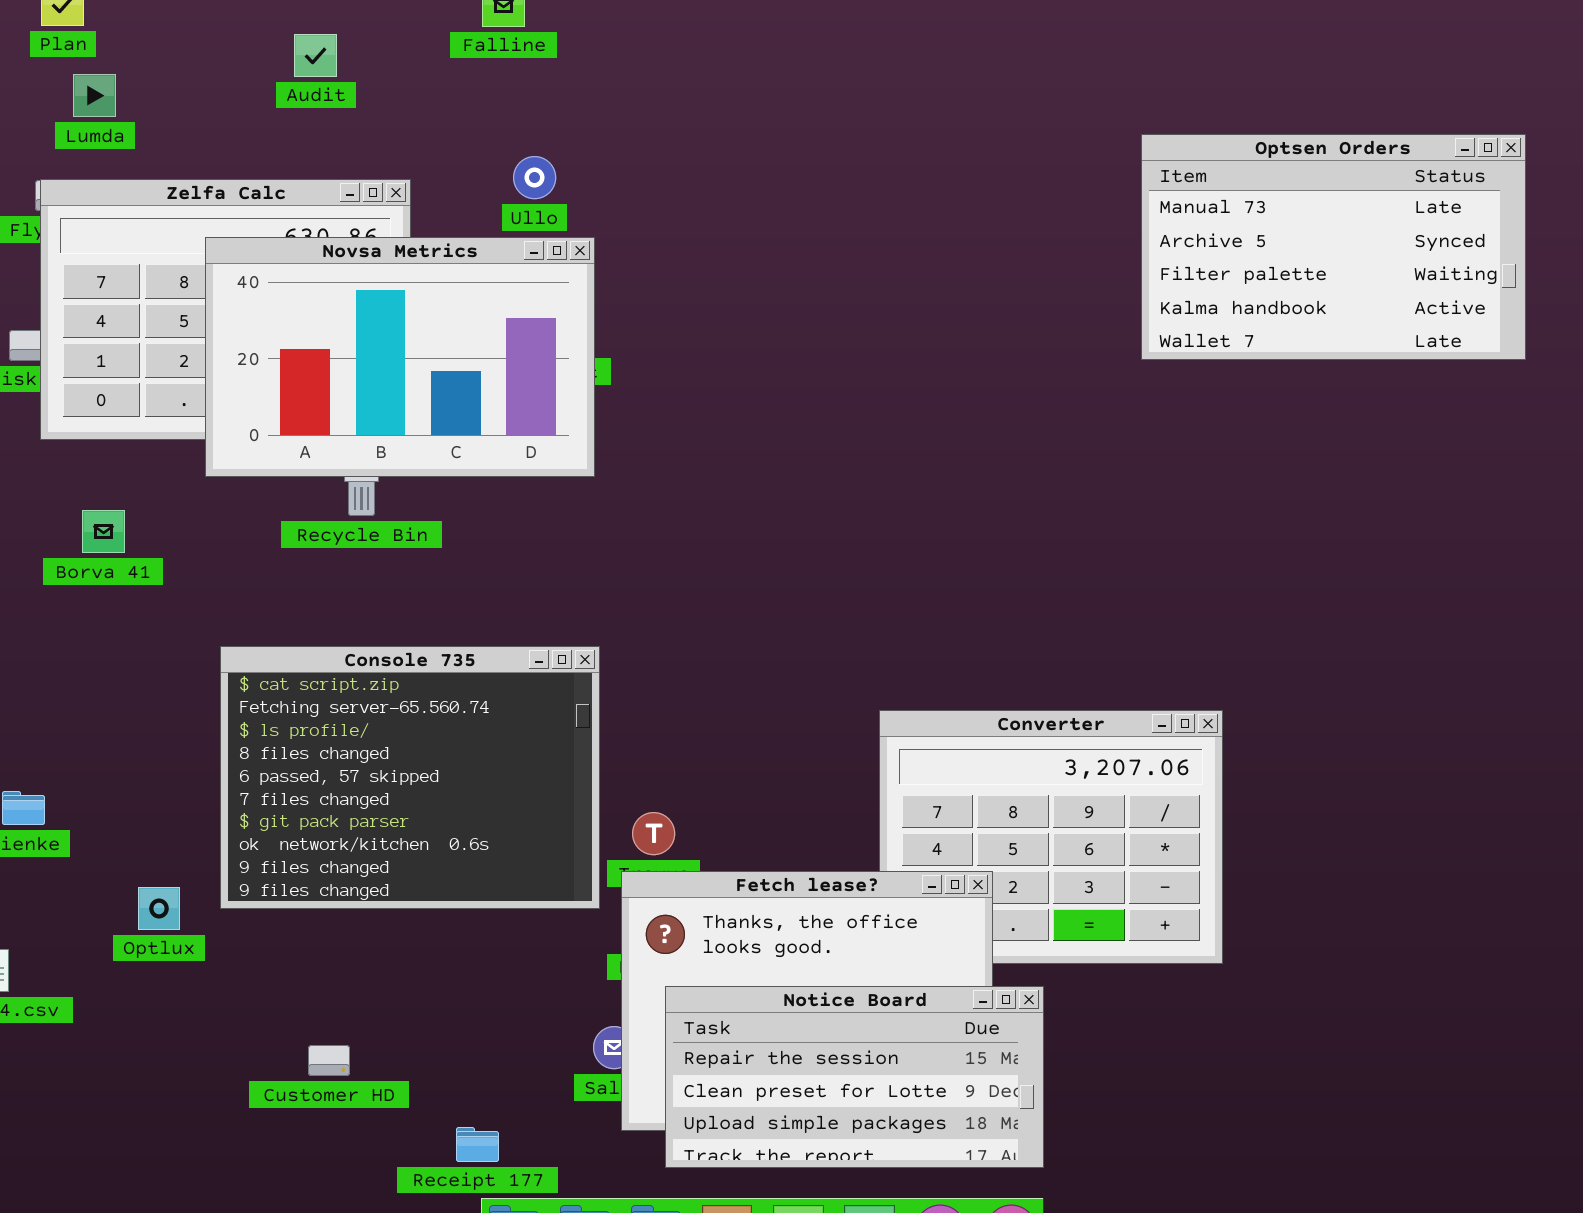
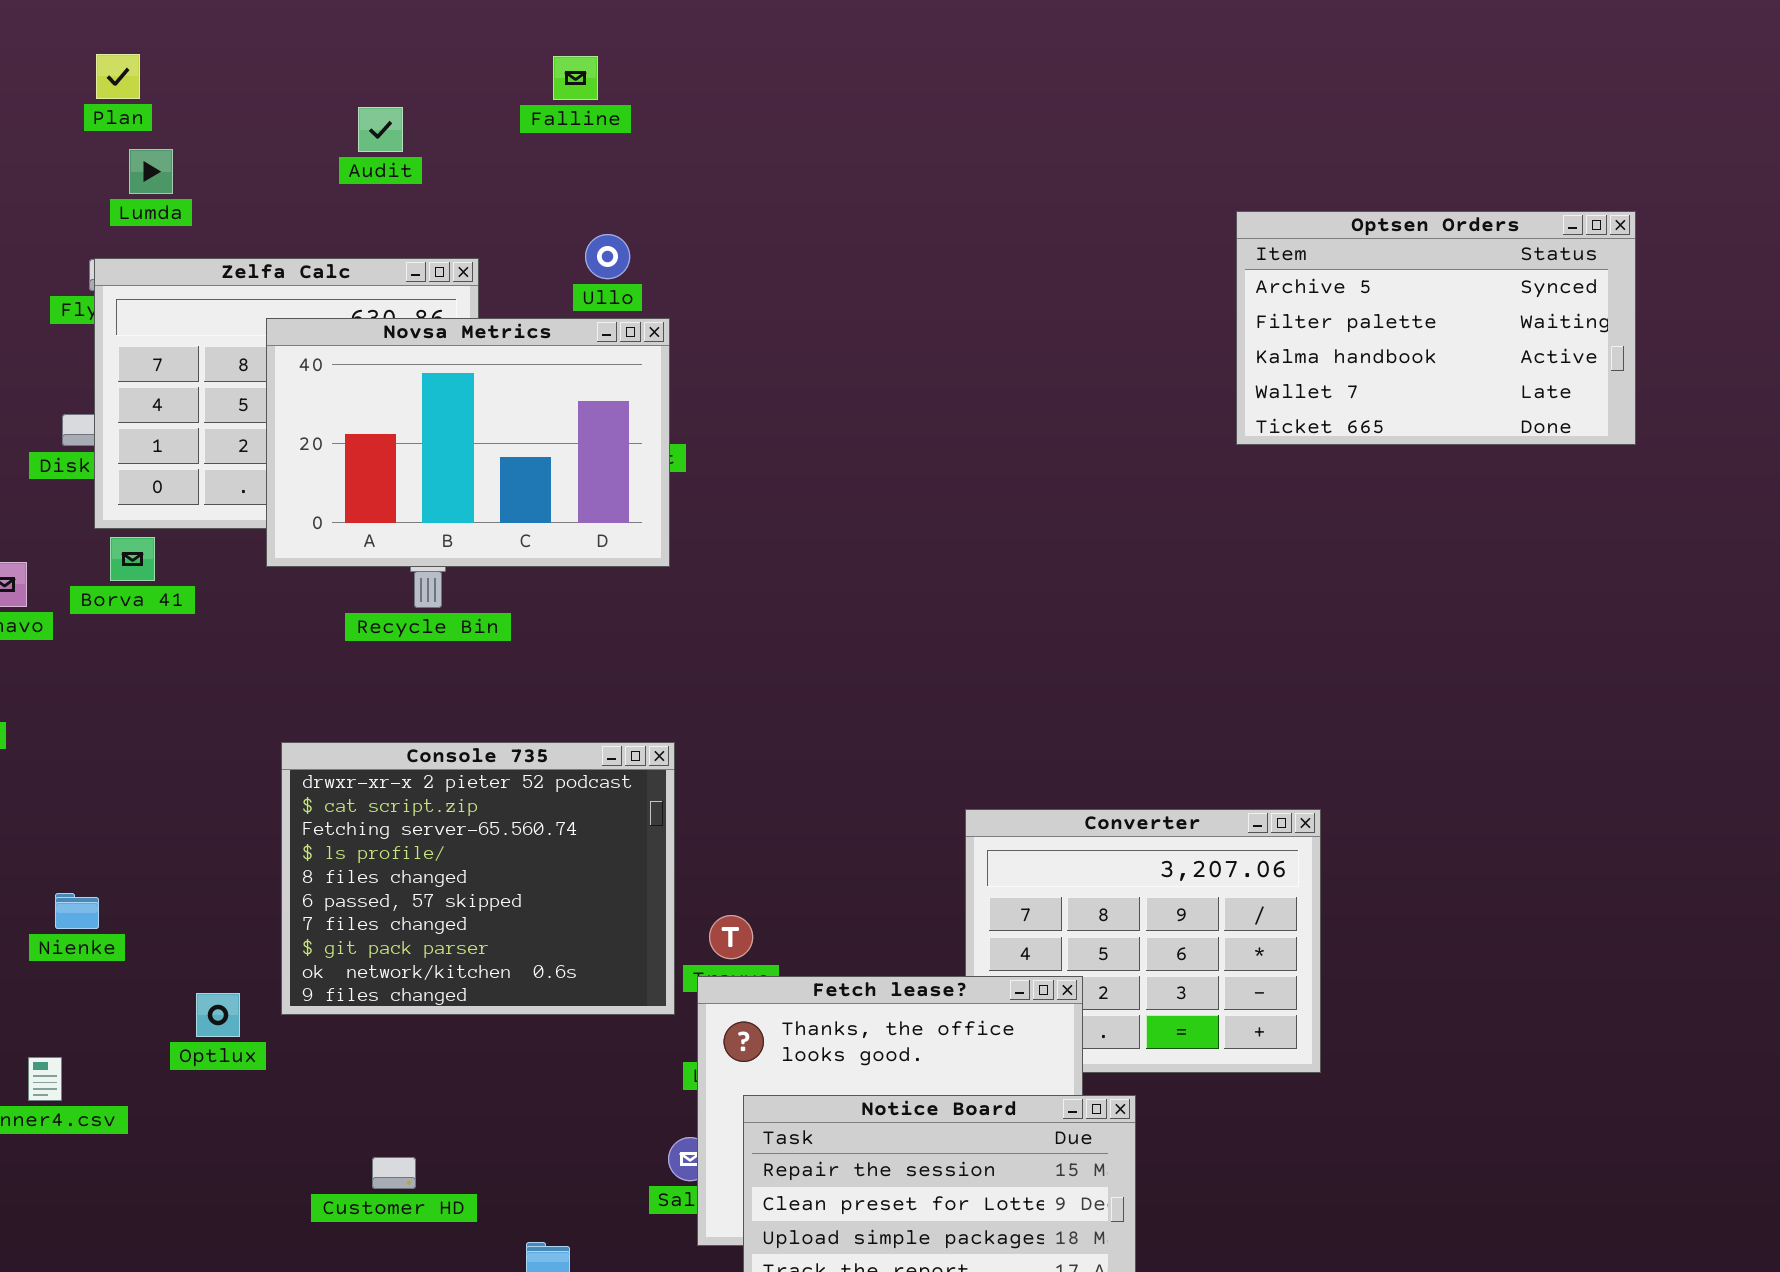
Optsen Orders: [1141,134,1526,360] -> [1236,211,1636,445], scrolled down 1 row
Borva 41: [82,510,125,553] -> [110,537,155,581], moved
Console 735: [220,646,600,909] -> [281,742,675,1015], scrolled up 1 row

